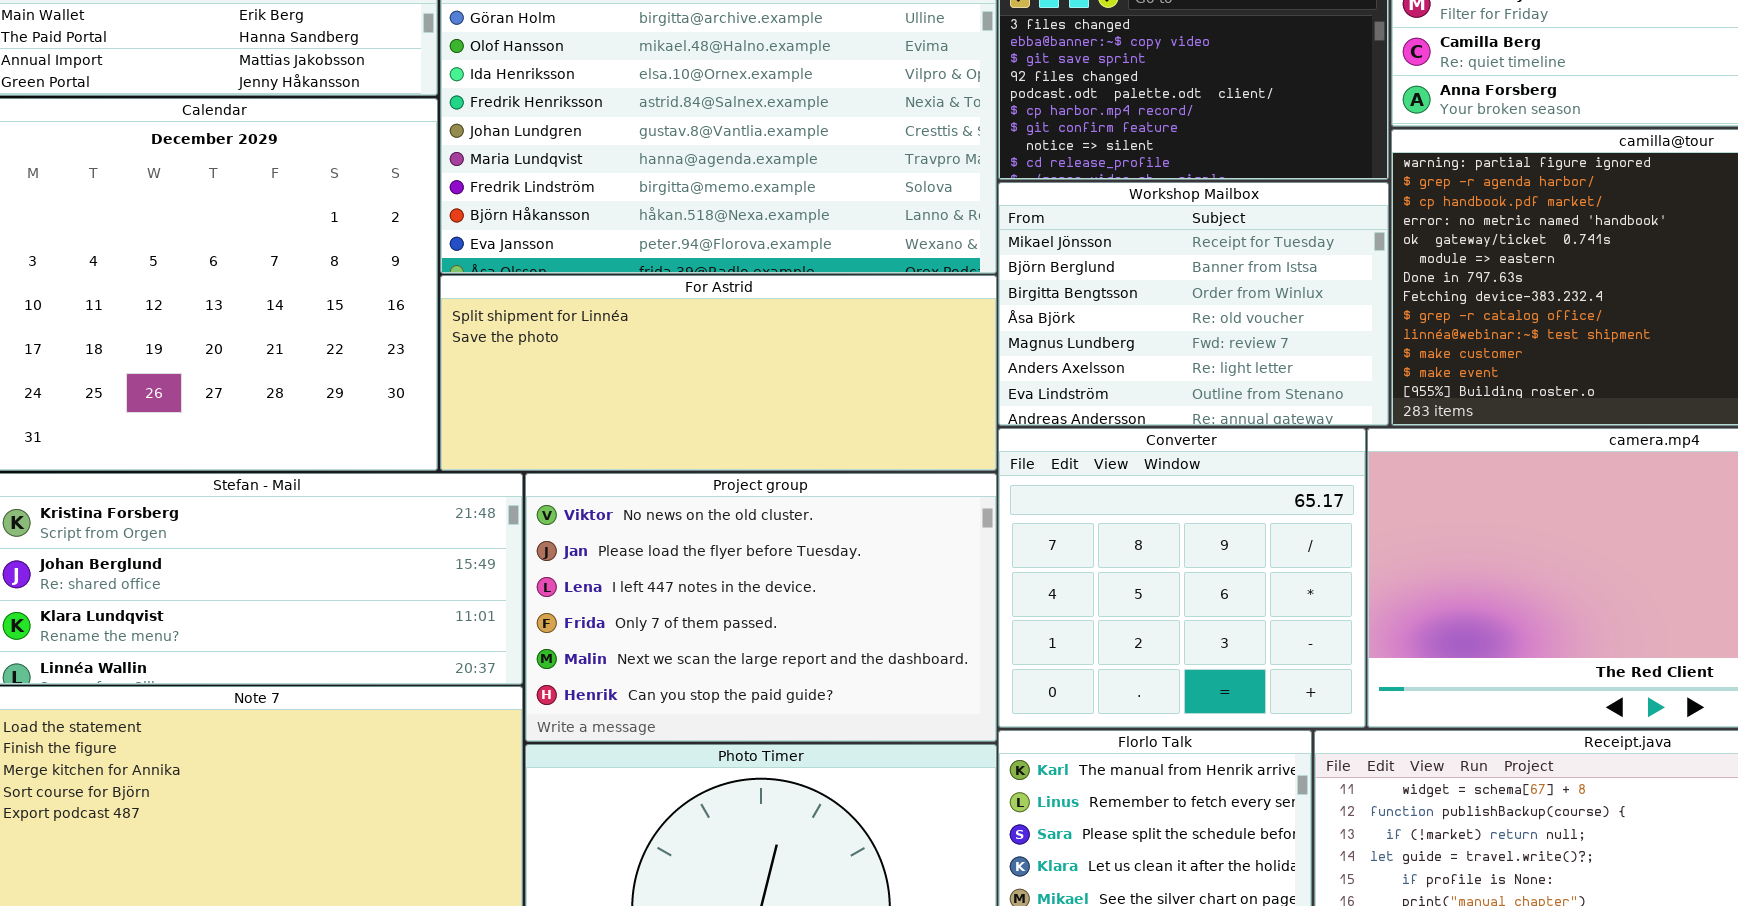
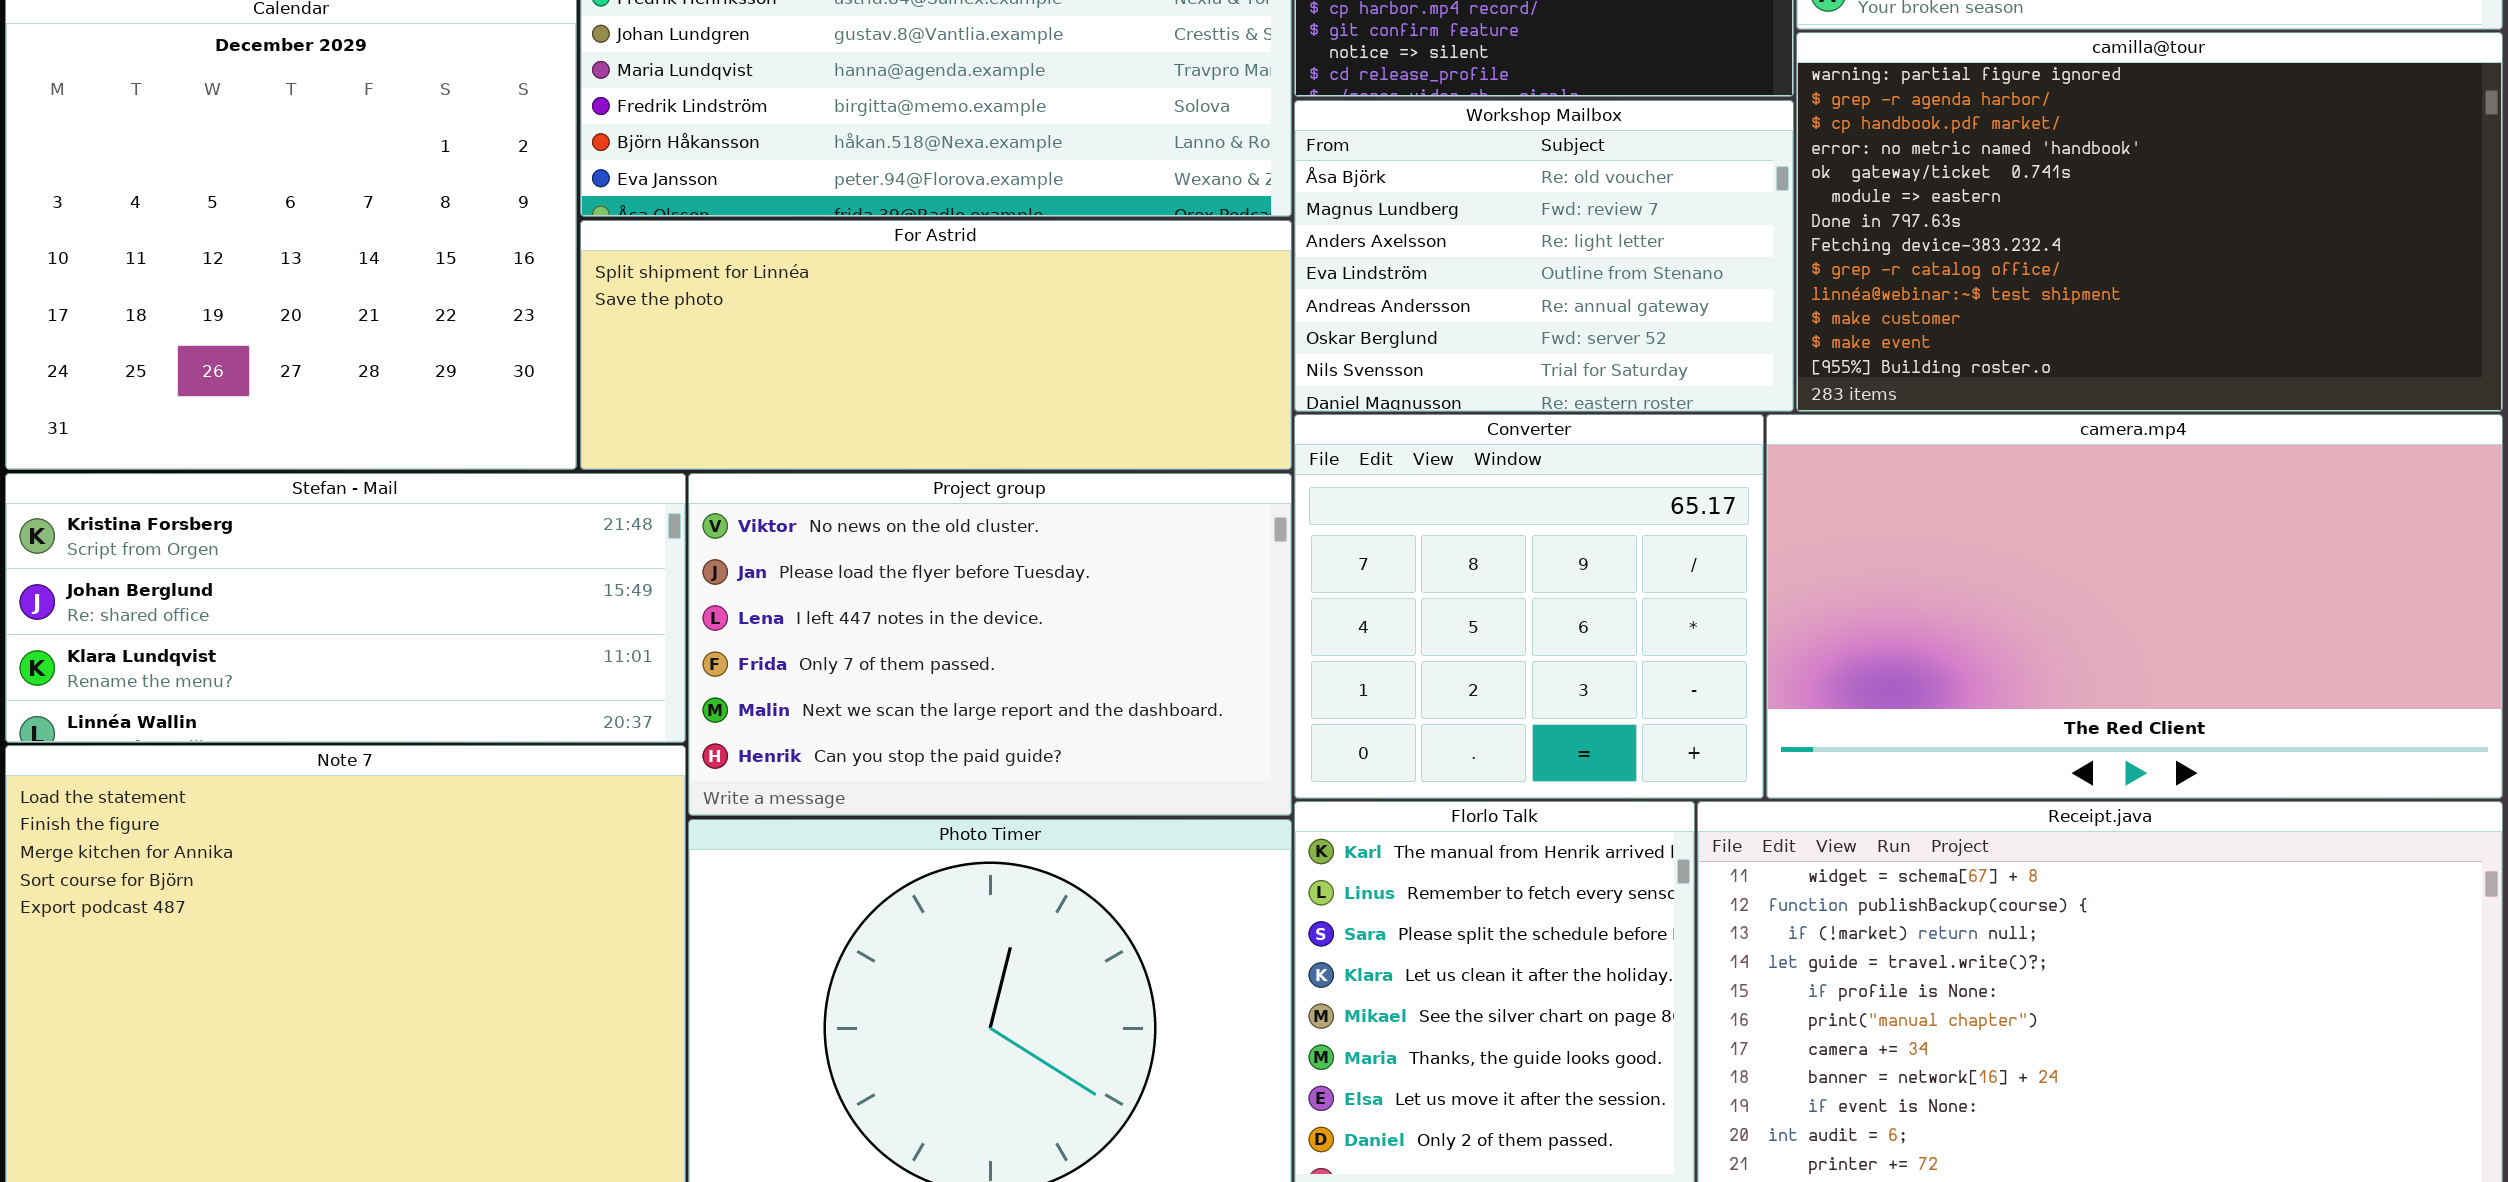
Workshop Mailbox: [998,182,1389,426] -> [1294,100,1794,412], scrolled down 3 rows

